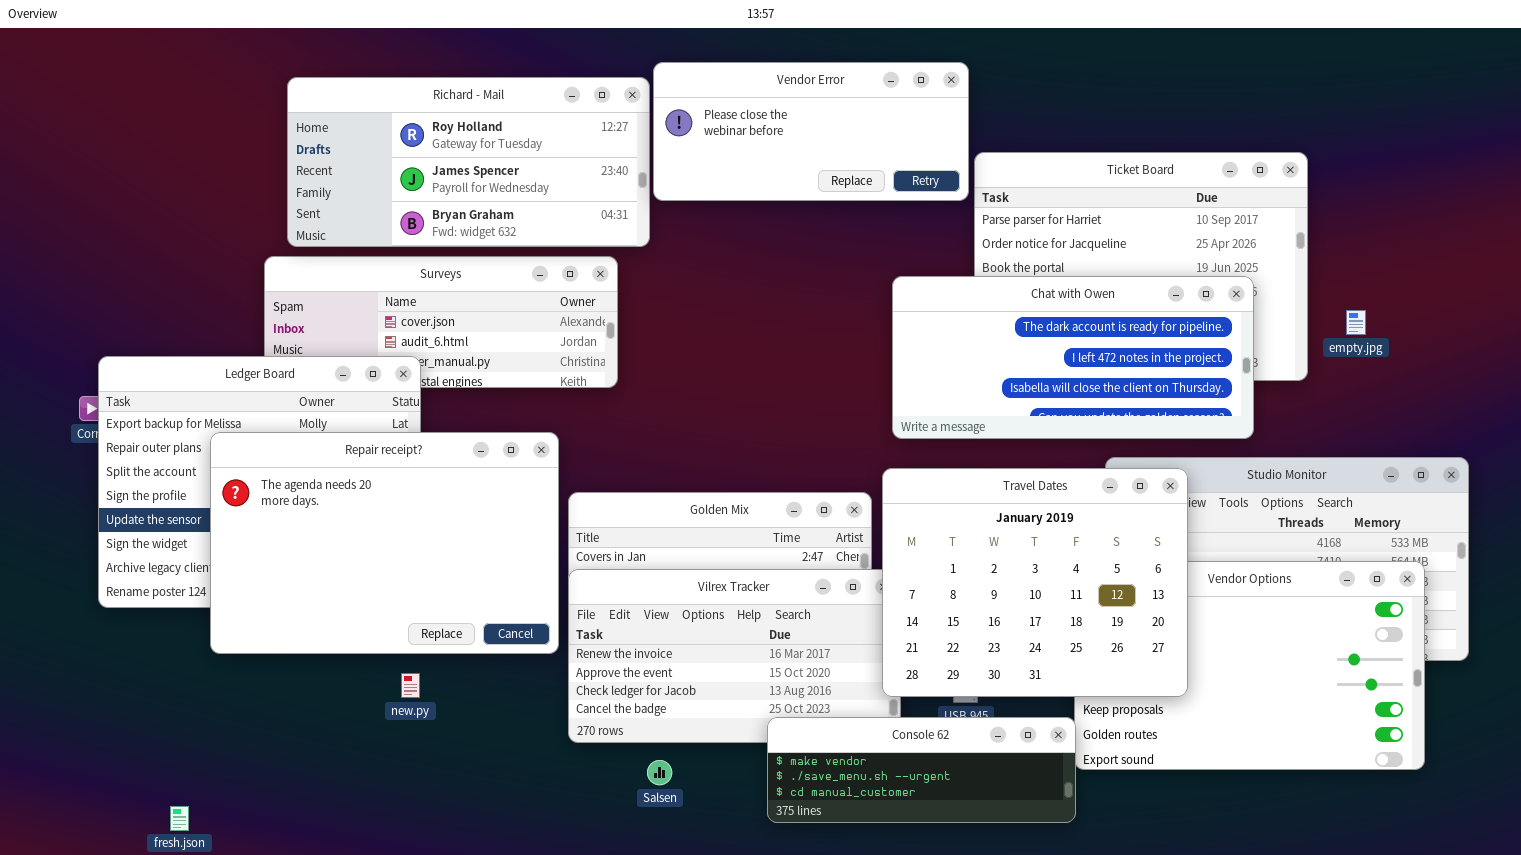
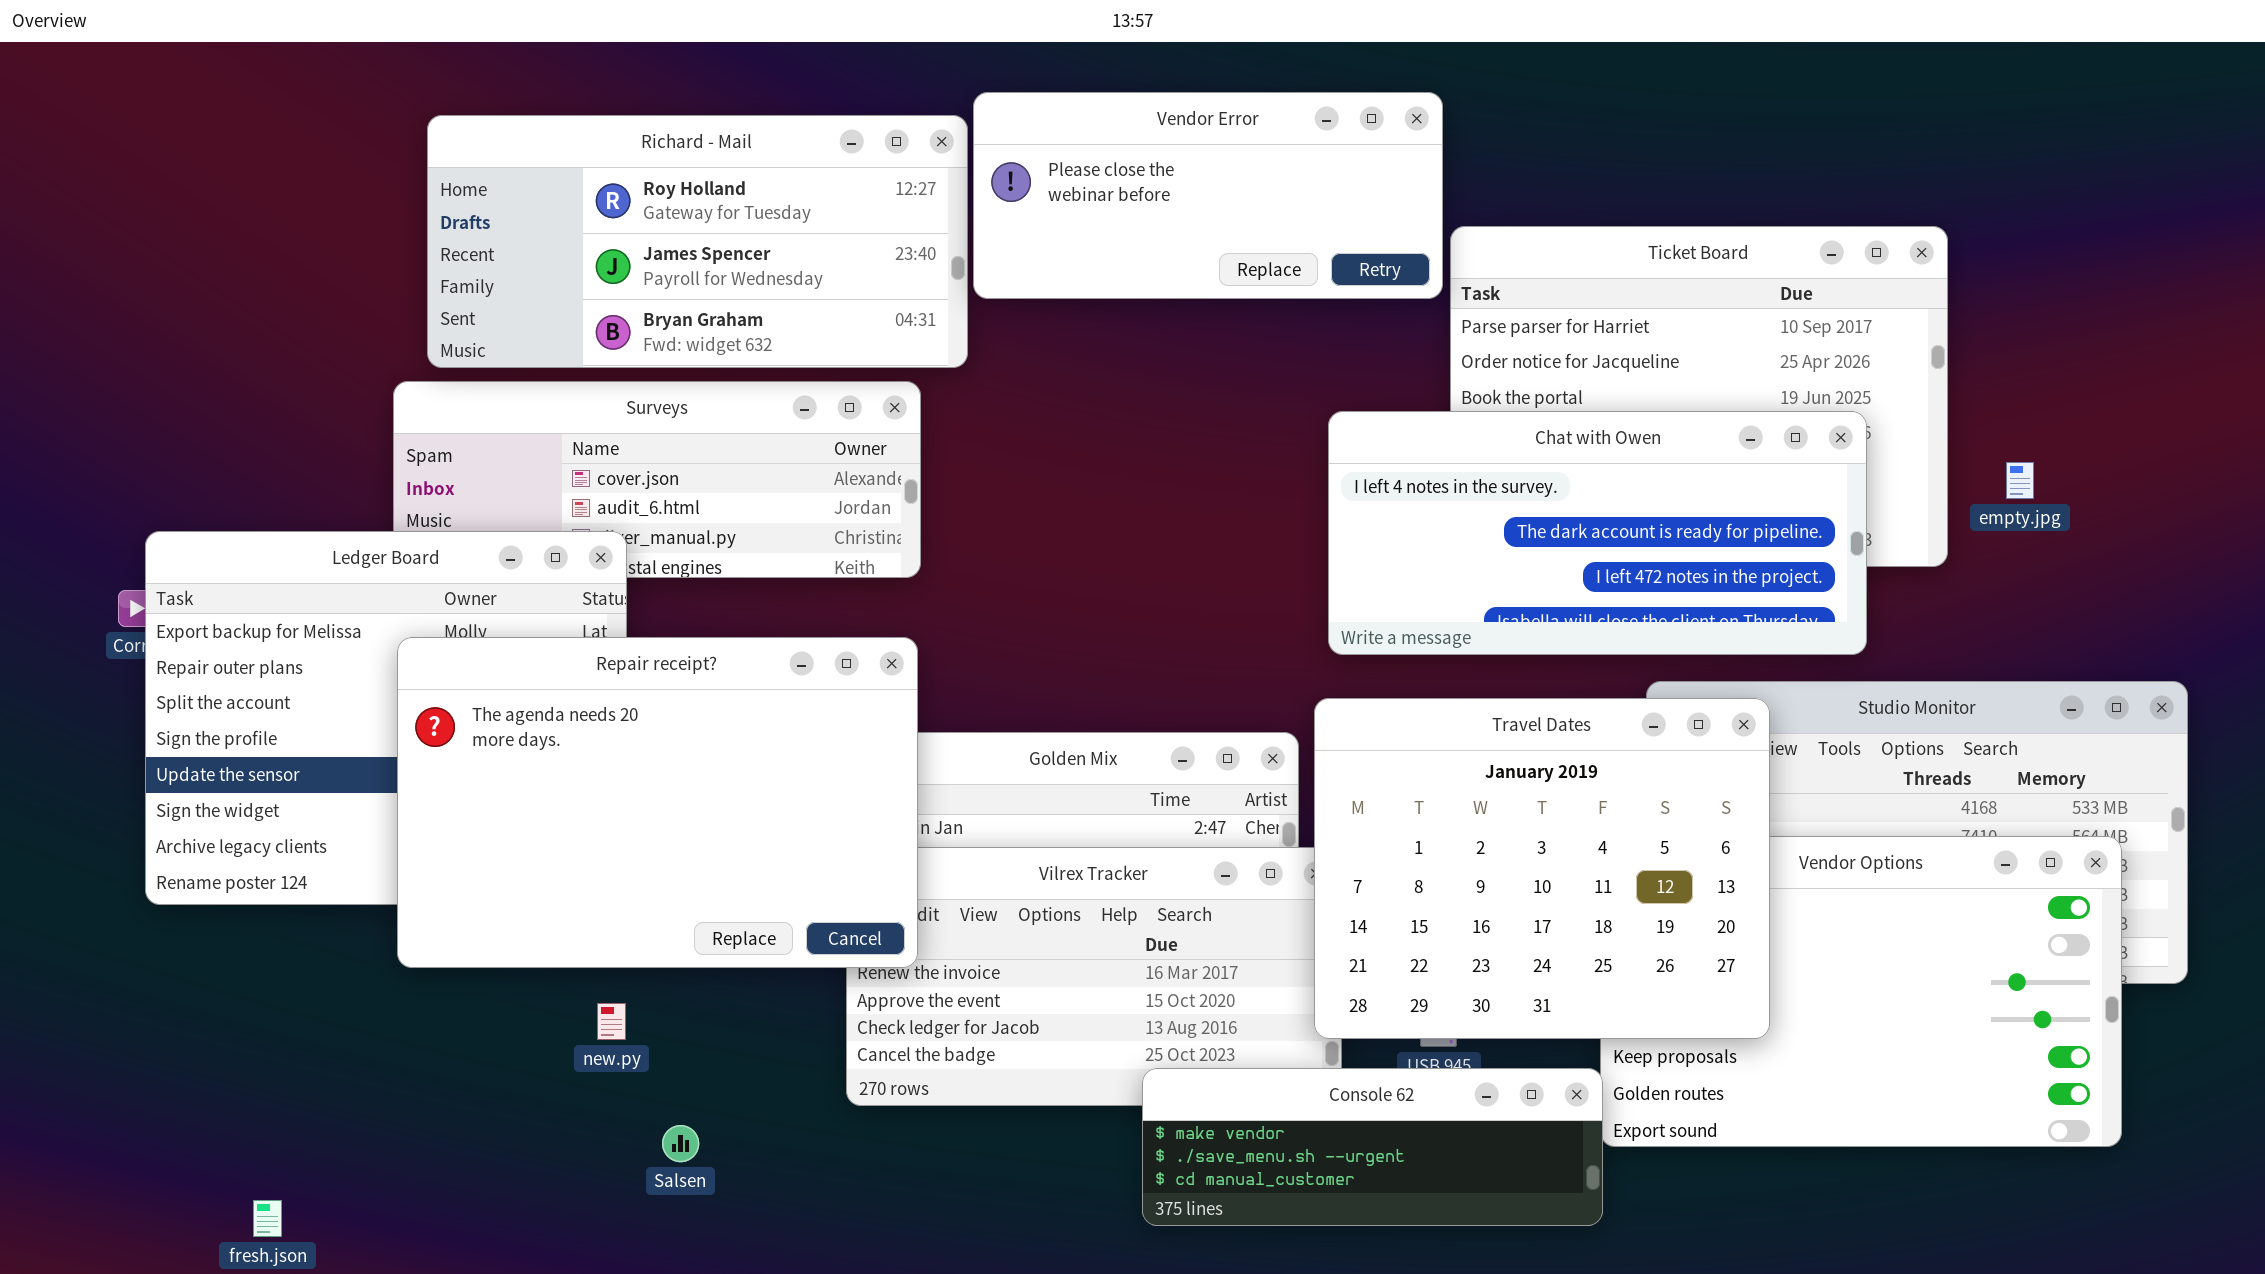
Chat with Owen: [892,276,1254,439] -> [1328,411,1867,655], scrolled up 1 row
Repair receipt?: [210,432,559,654] -> [397,637,918,968], moved
Salsen: [647,760,672,785] -> [662,1125,699,1162], moved

